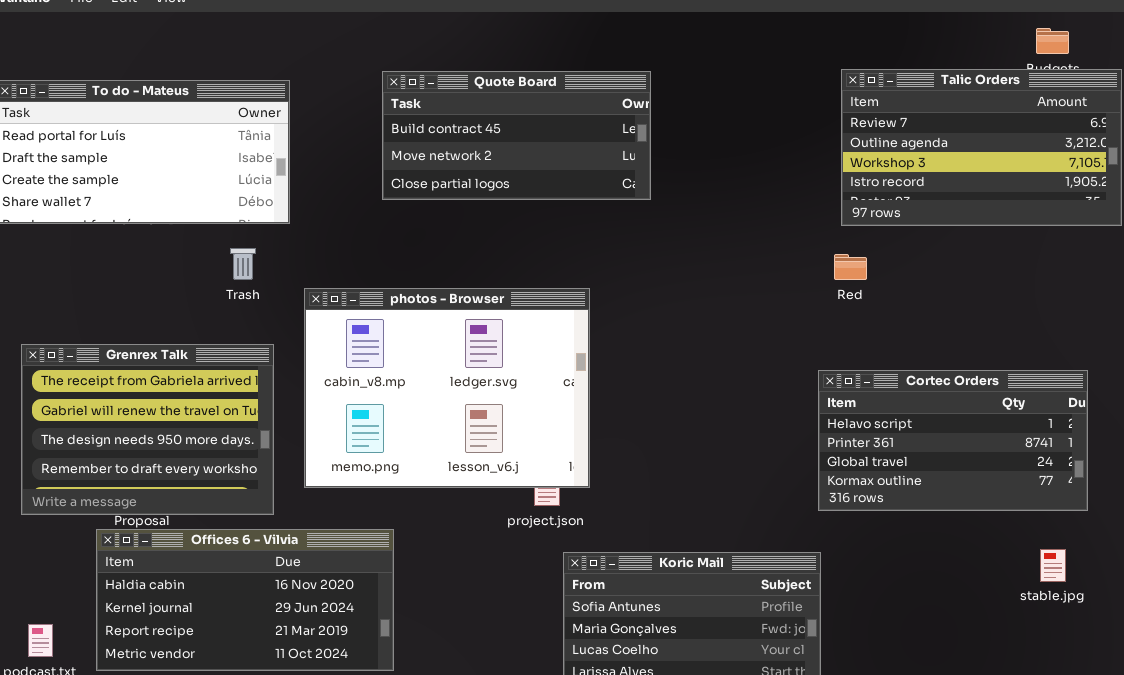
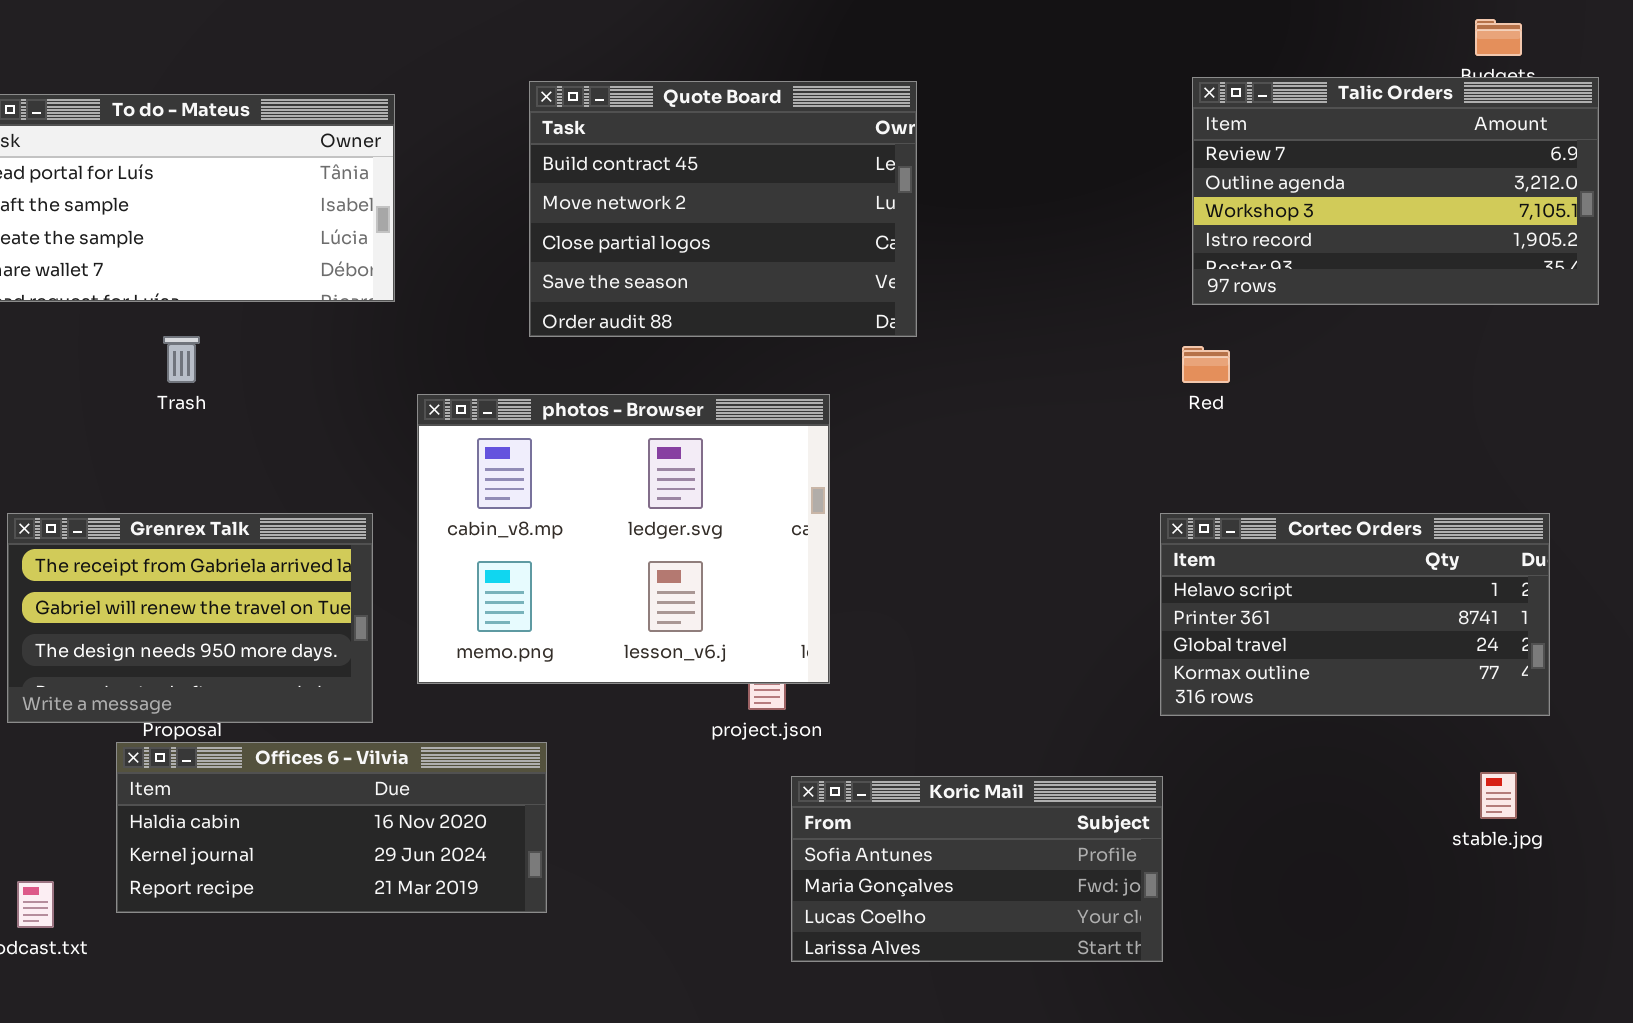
Quote Board: [382,71,651,200] -> [529,81,917,337], resized
Trash: [230,248,256,280] -> [163,336,200,383], moved
Grenrex Talk: [21,344,274,515] -> [7,513,373,723], resized
Offices 6 - Vilvia: [96,529,394,671] -> [116,742,547,913], resized

